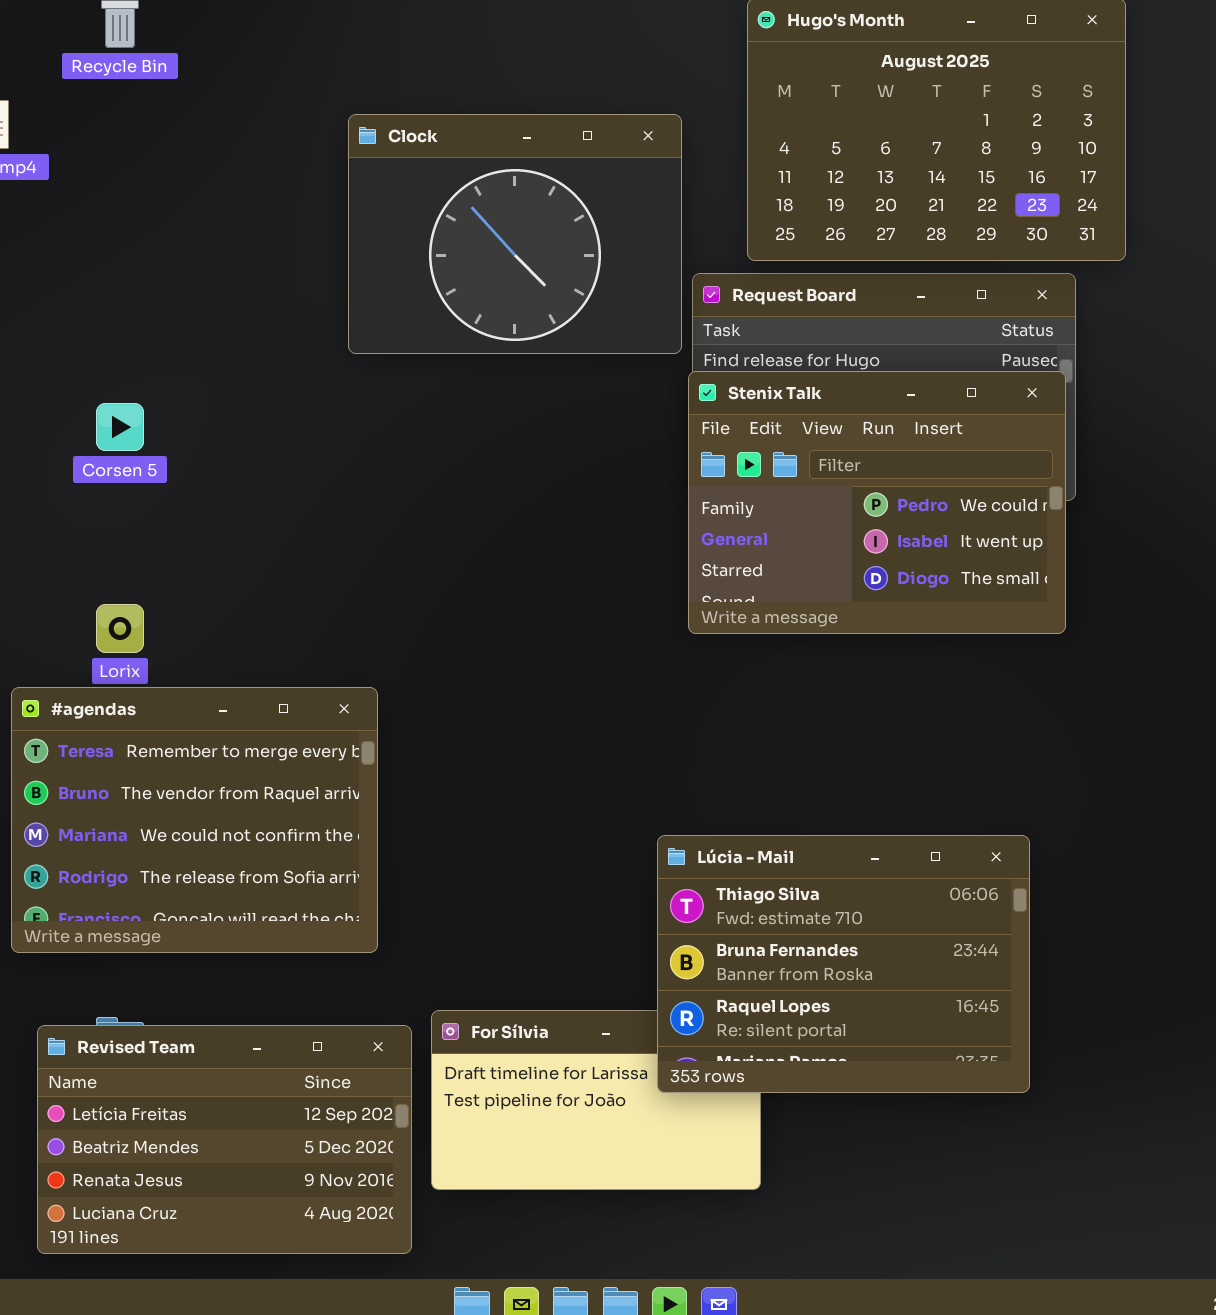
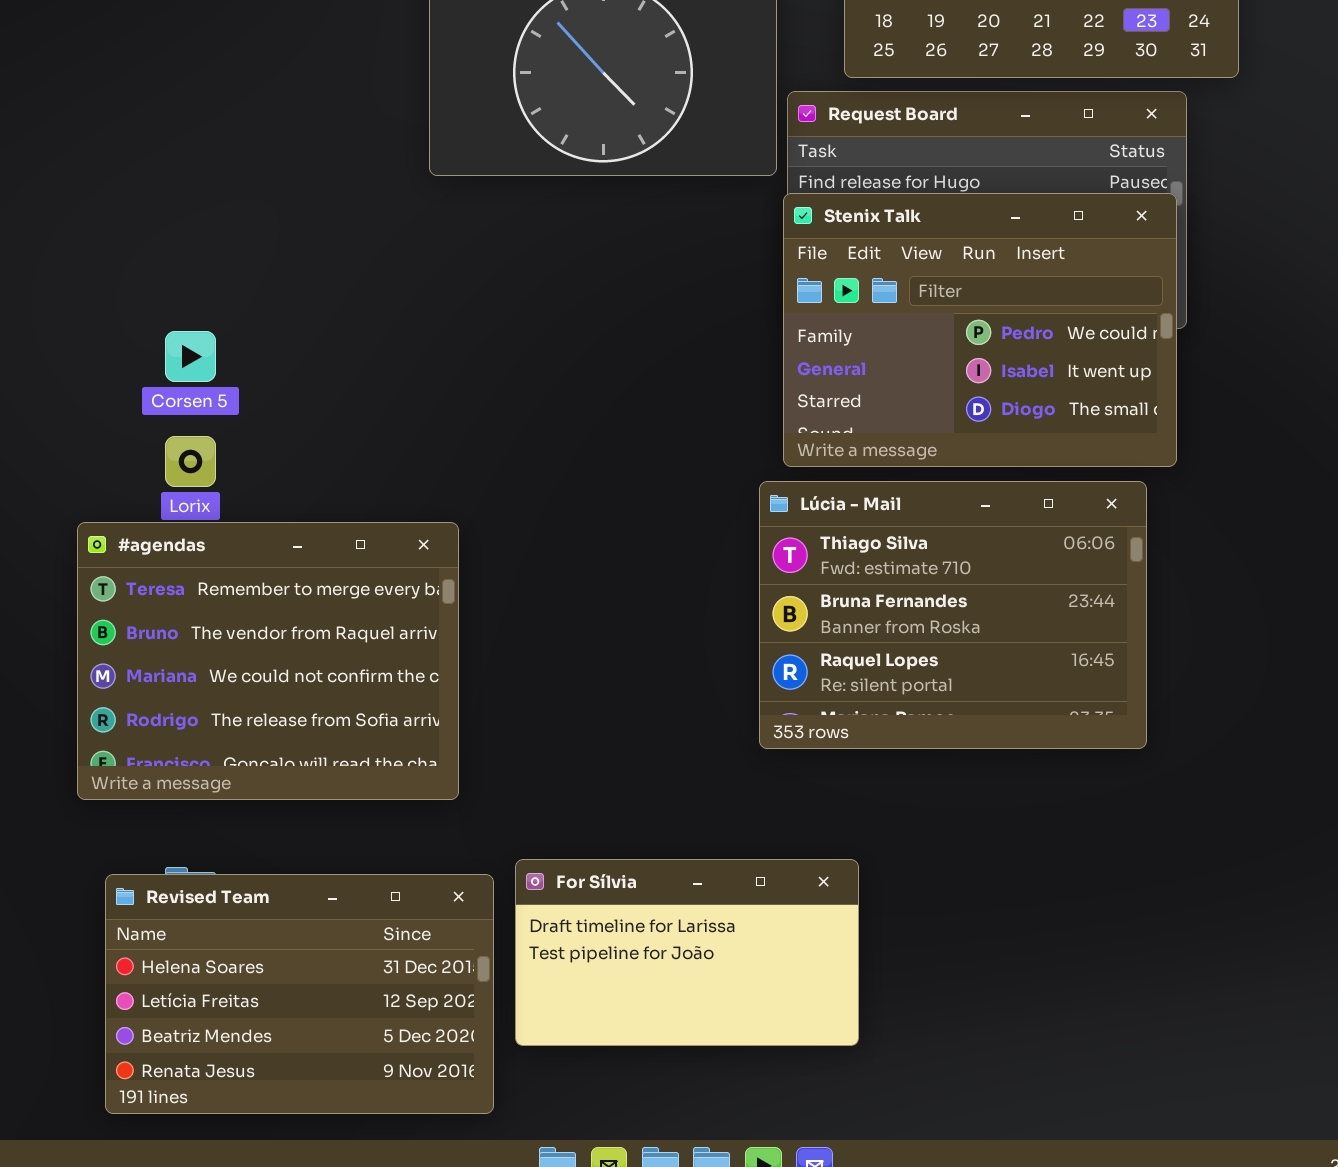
Corsen 5: [96,403,144,451] -> [165,331,216,382], moved
Lúcia - Mail: [657,835,1030,1093] -> [759,481,1147,749], moved
Revised Team: [37,1025,412,1254] -> [105,874,494,1114], scrolled up 1 row

